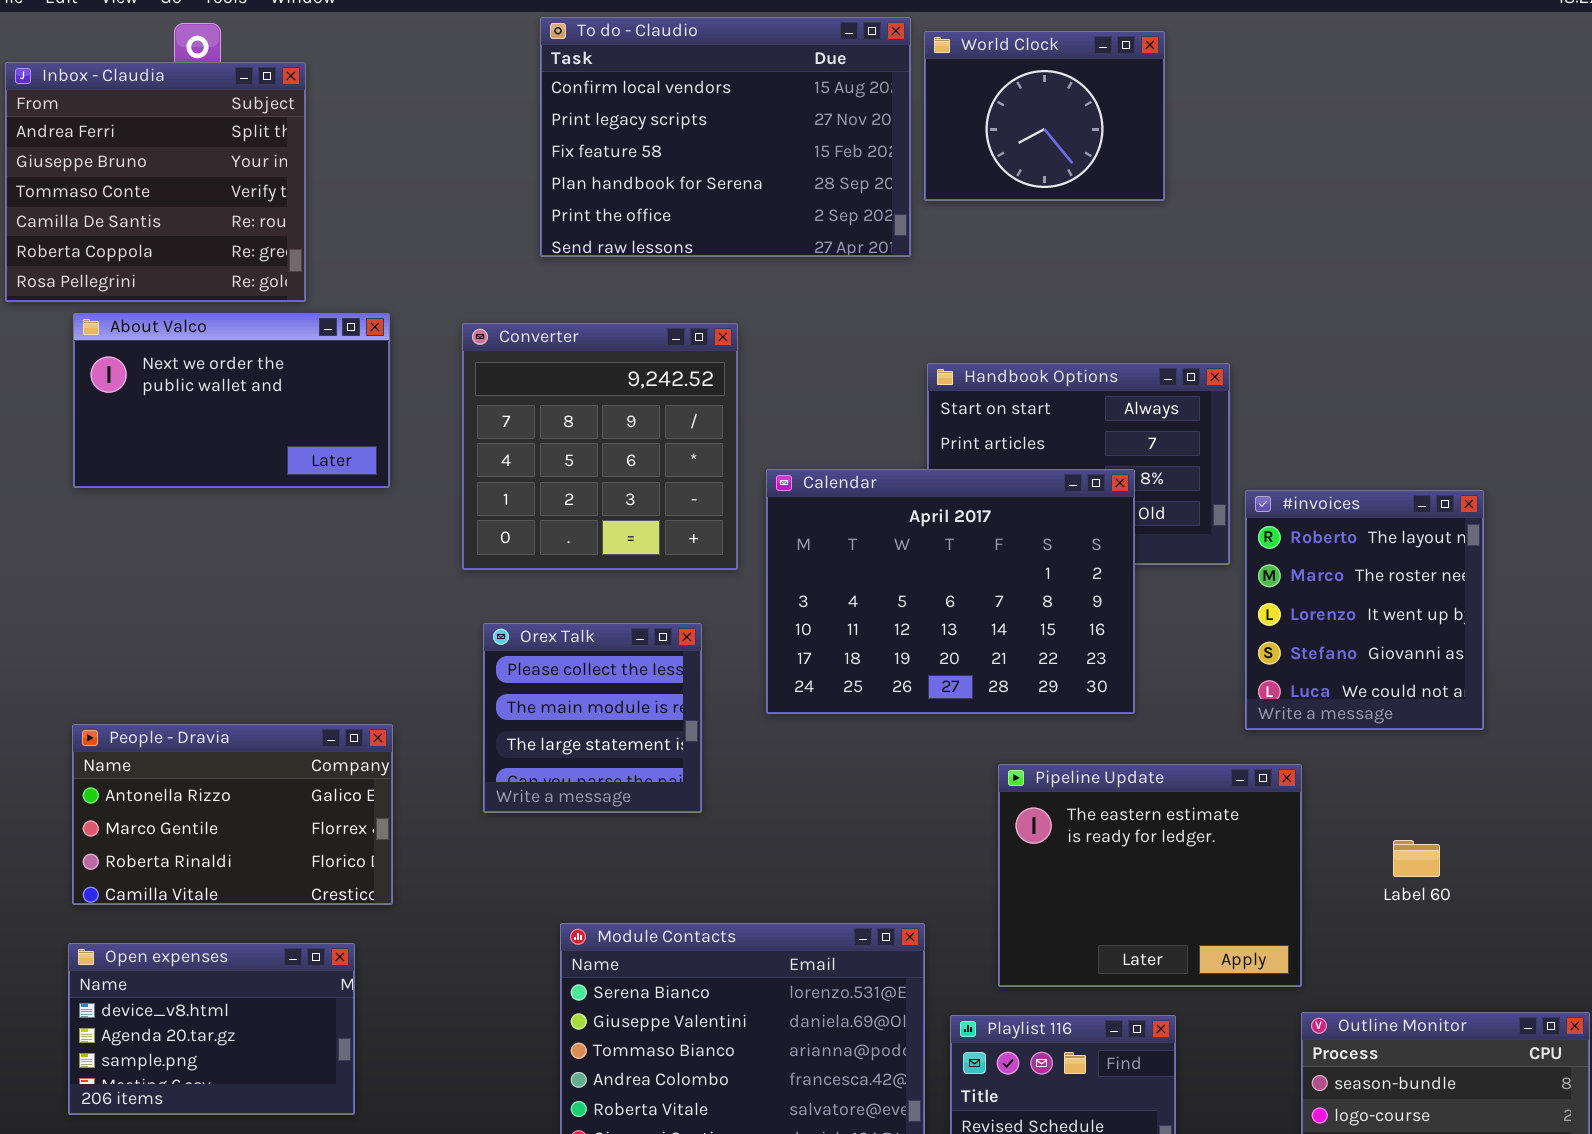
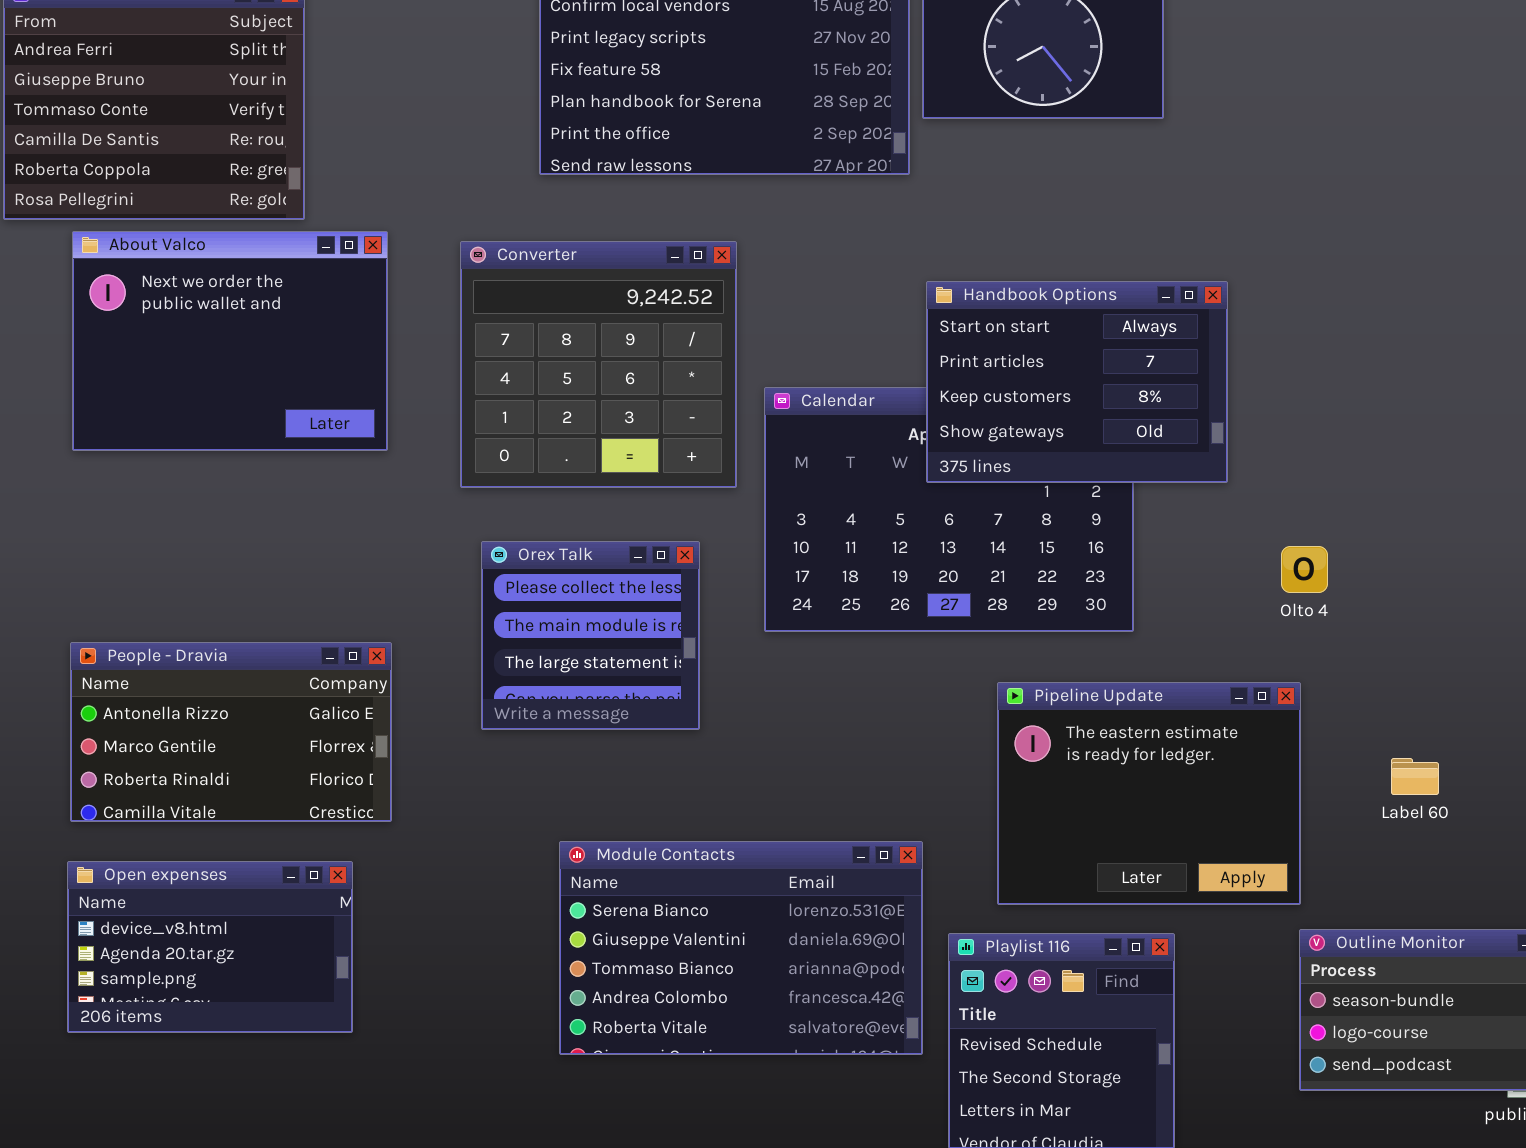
About Valco: [73,313,390,488] -> [72,231,388,451], resized
Handbook Options: [927,363,1230,565] -> [926,281,1228,483], raised
#invoices: [1245,490,1484,730] -> none, closed

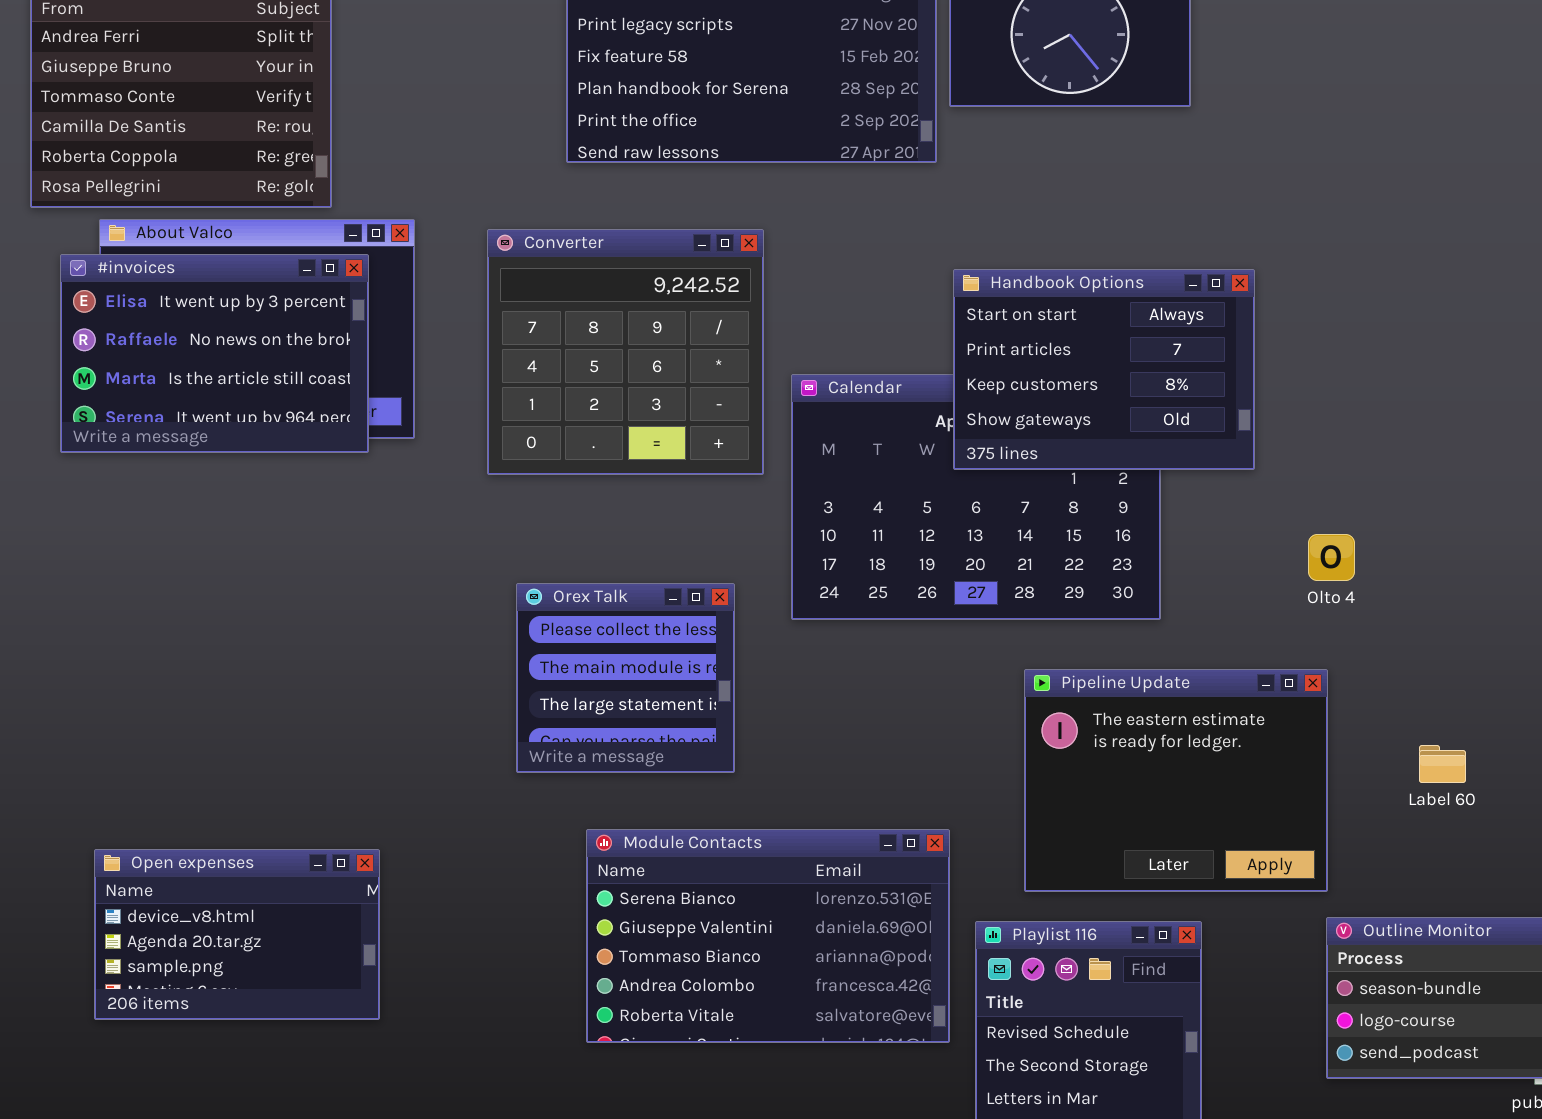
#invoices: none -> [60,254,369,453], opened
Orex Talk: [481,541,700,730] -> [516,583,735,773], moved
People - Dravia: [70,642,392,822] -> none, closed

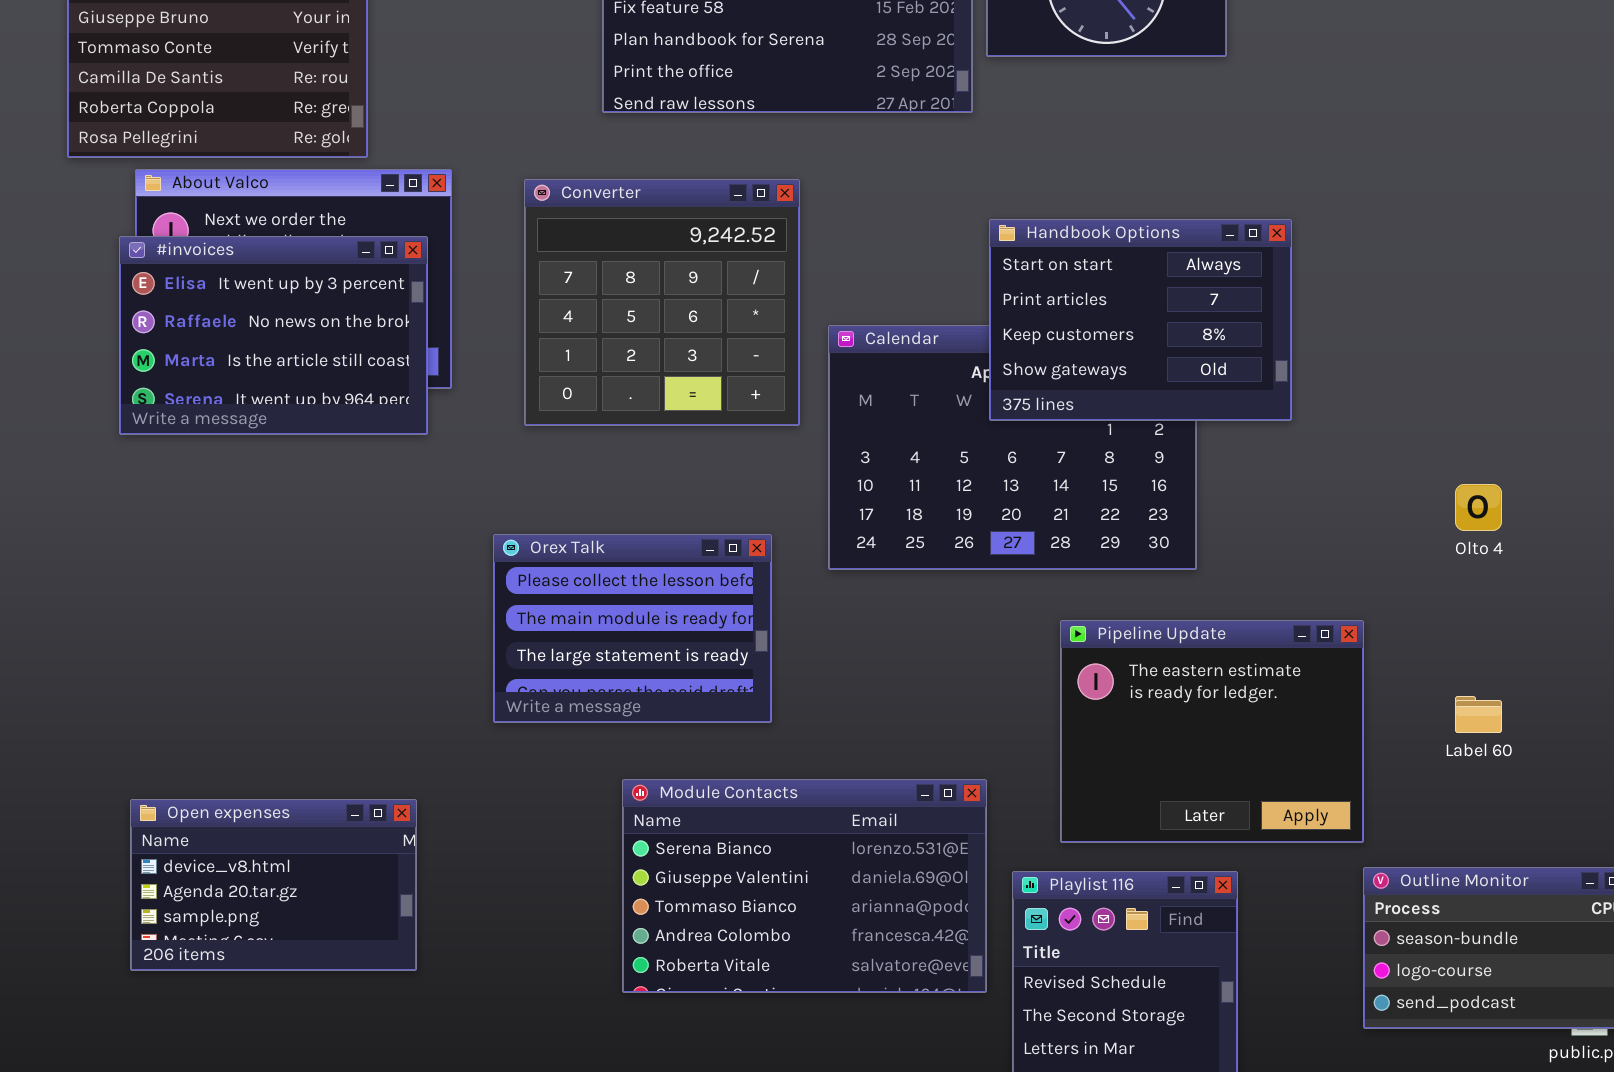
#invoices: [60,254,369,453] -> [119,236,428,435], moved
Olto 4: [1308,534,1355,581] -> [1455,484,1502,531], moved
Orex Talk: [516,583,735,773] -> [493,534,772,723], resized

